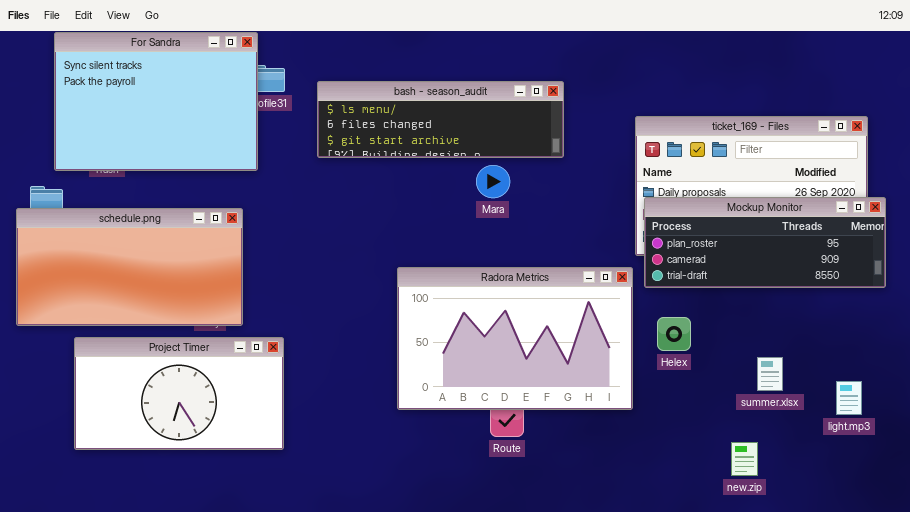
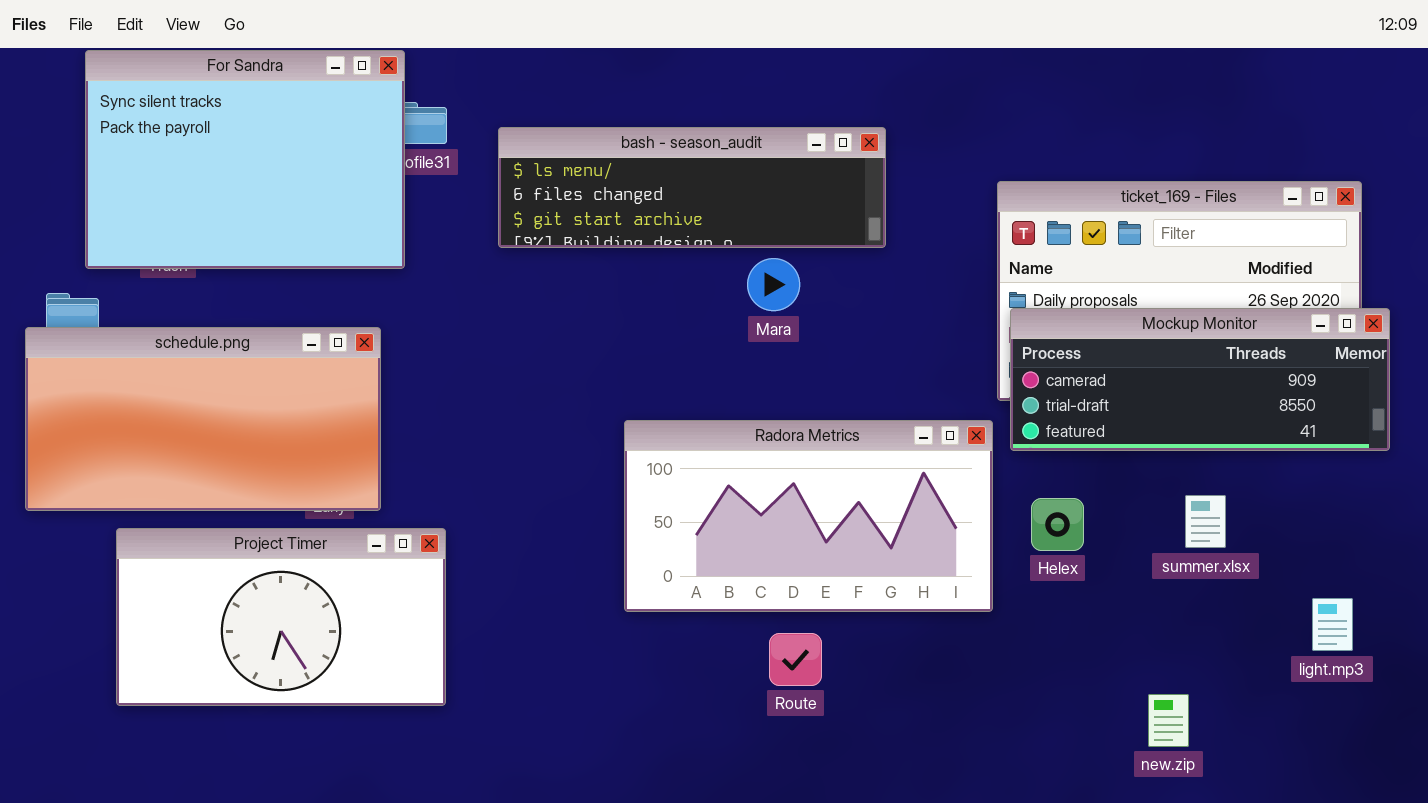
Mockup Monitor: [644,197,886,288] -> [1010,308,1390,451], scrolled down 1 row
Radora Metrics: [397,267,633,410] -> [624,420,993,612], resized
summer.xlsx: [757,357,783,391] -> [1185,495,1226,548], moved

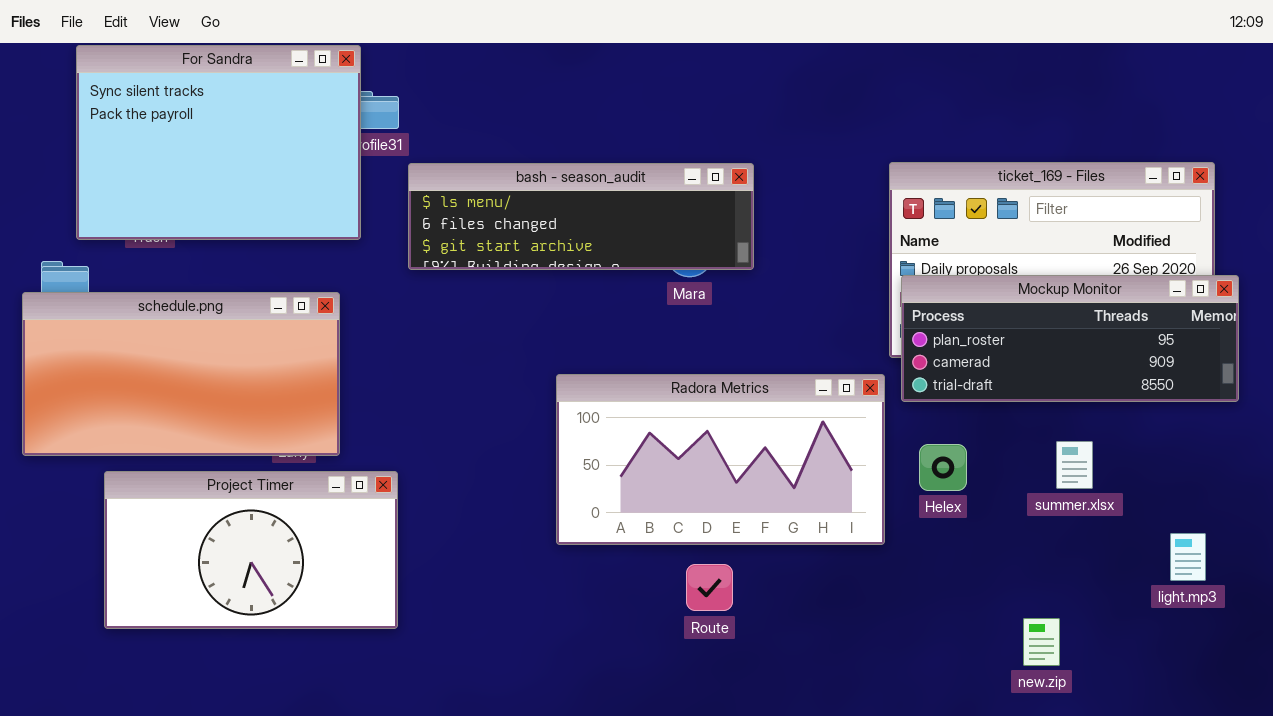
bash - season_audit: [498,127,886,248] -> [408,163,754,270], moved
Mockup Monitor: [1010,308,1390,451] -> [901,275,1239,402], scrolled up 1 row

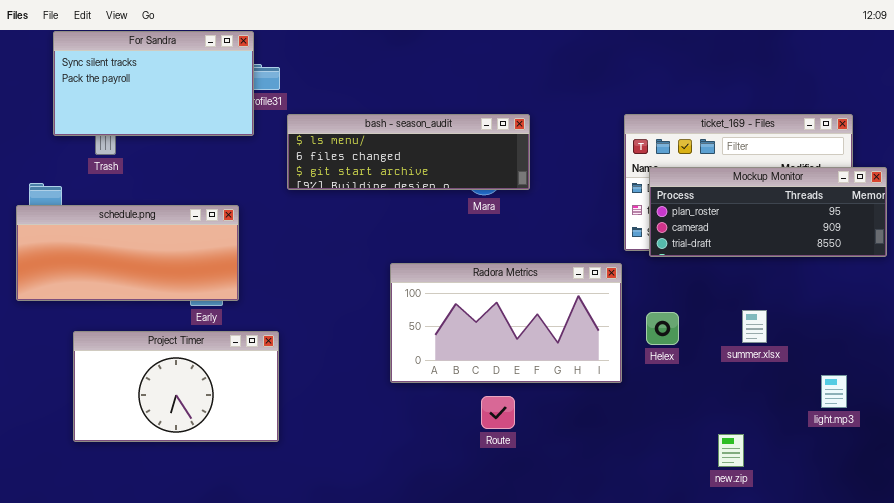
For Sandra: [76,45,361,240] -> [53,31,254,136], resized
Mockup Monitor: [901,275,1239,402] -> [649,167,887,257], moved
schedule.png: [22,292,340,456] -> [16,205,239,301], resized

